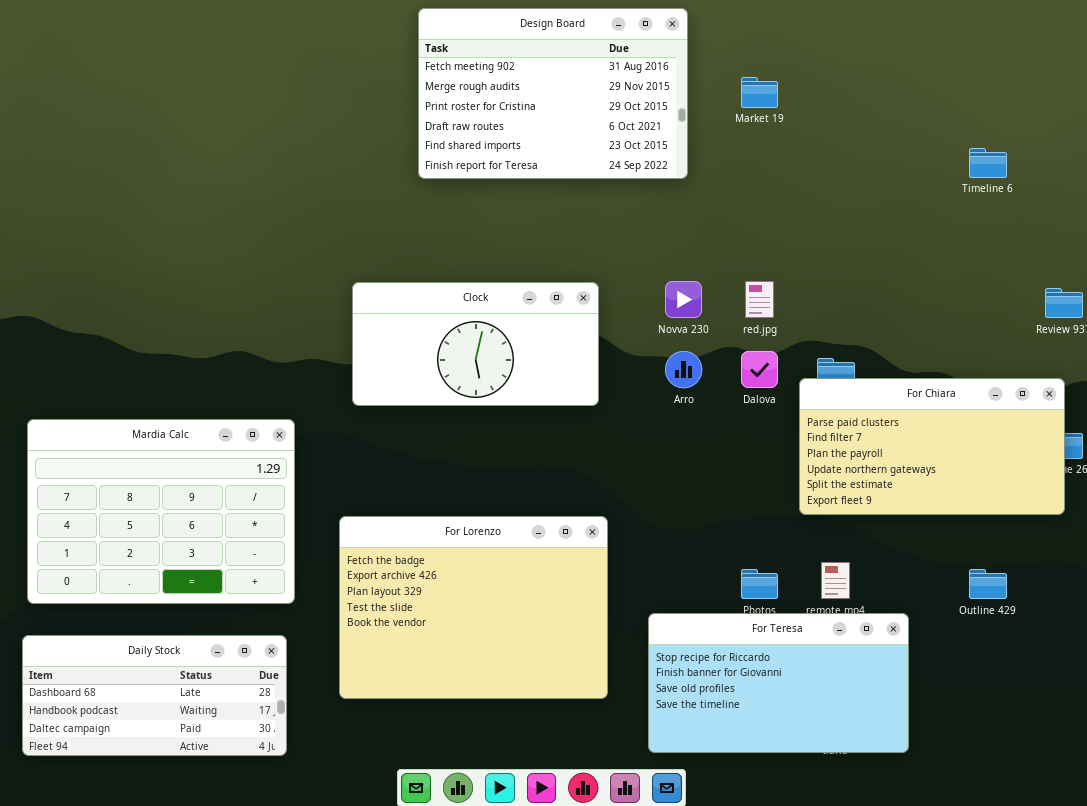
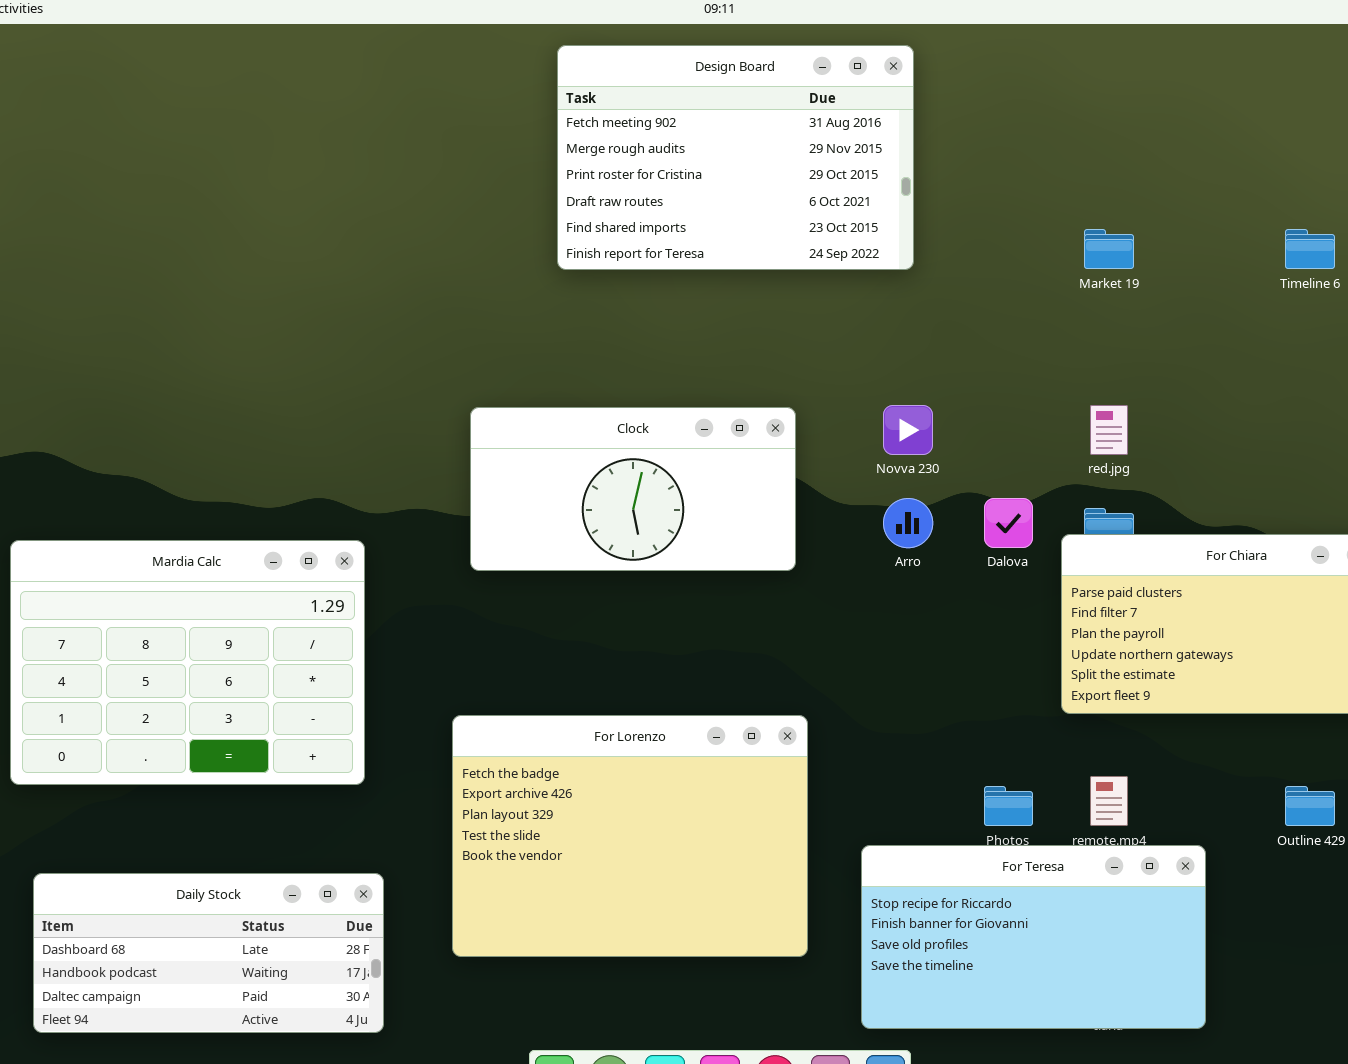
Market 19: [741,77,778,108] -> [1084,229,1134,269], moved
red.jpg: [745,281,774,318] -> [1090,405,1128,455], moved
Mardia Calc: [27,419,295,604] -> [10,540,365,785], moved

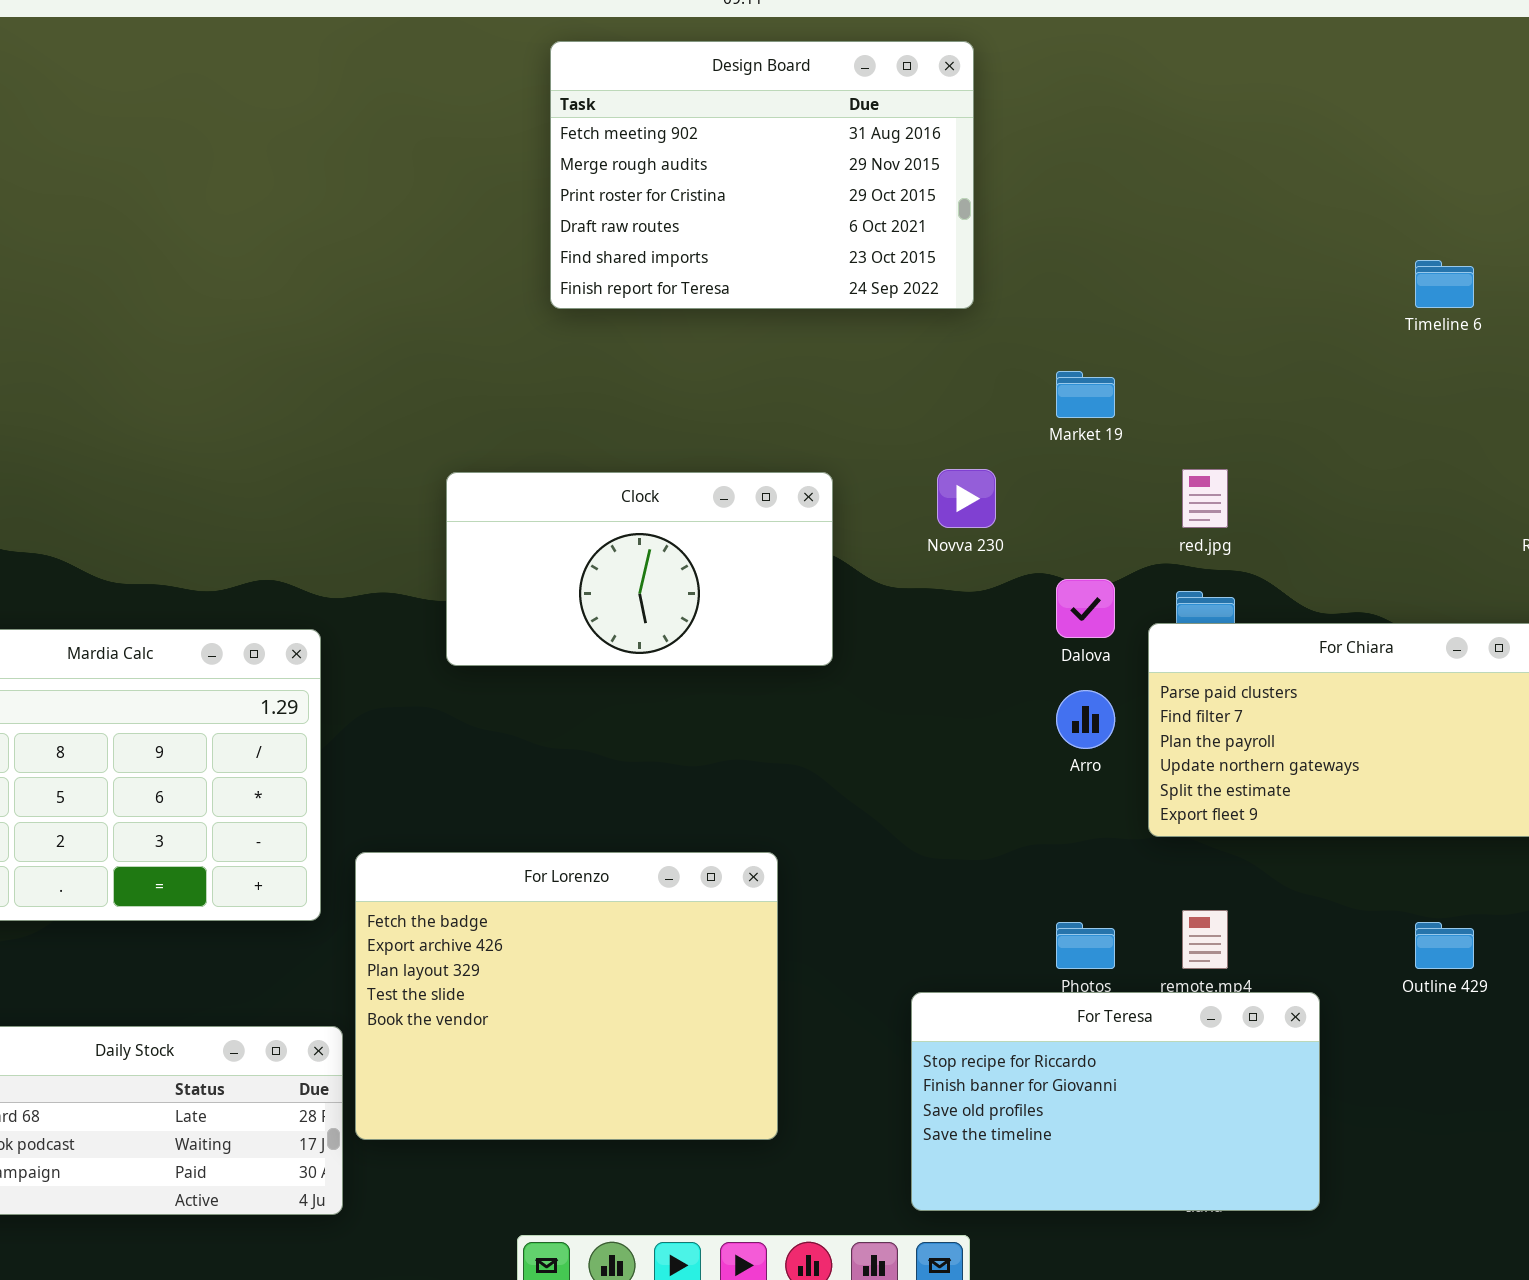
Market 19: [1084,229,1134,269] -> [1056,371,1115,418], moved
Arro: [883,498,933,548] -> [1056,690,1115,749], moved
For Lorenzo: [452,715,808,957] -> [355,852,778,1140], moved

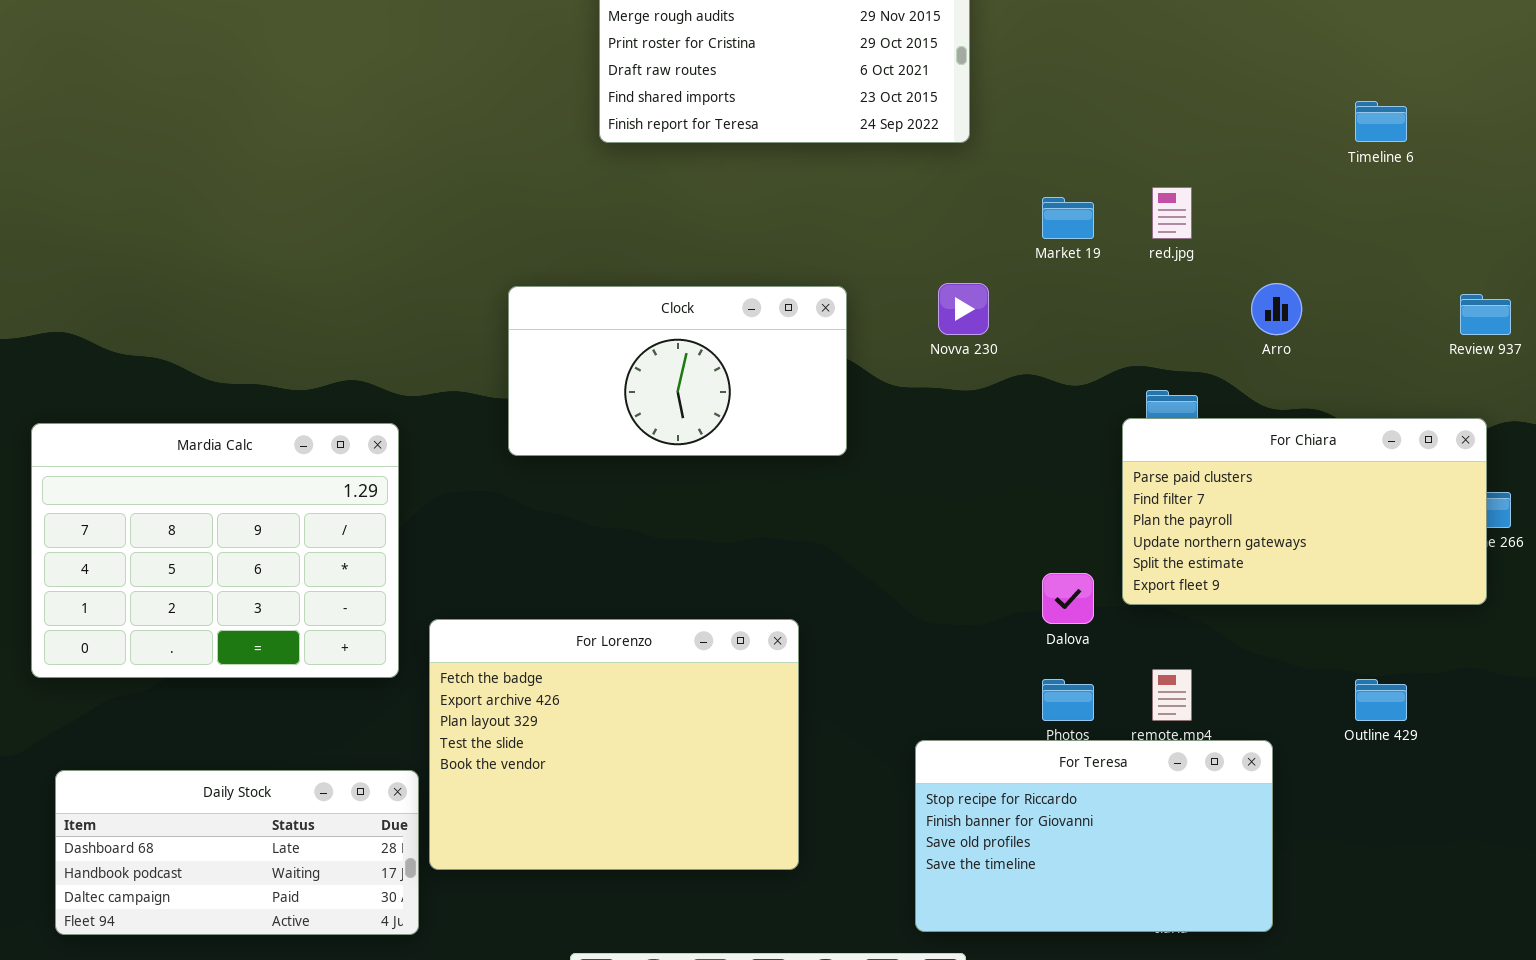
red.jpg: [1182,469,1228,528] -> [1152,187,1192,239], moved
Dalova: [1056,579,1115,638] -> [1042,573,1094,624], moved
Arro: [1056,690,1115,749] -> [1251,283,1302,335], moved

